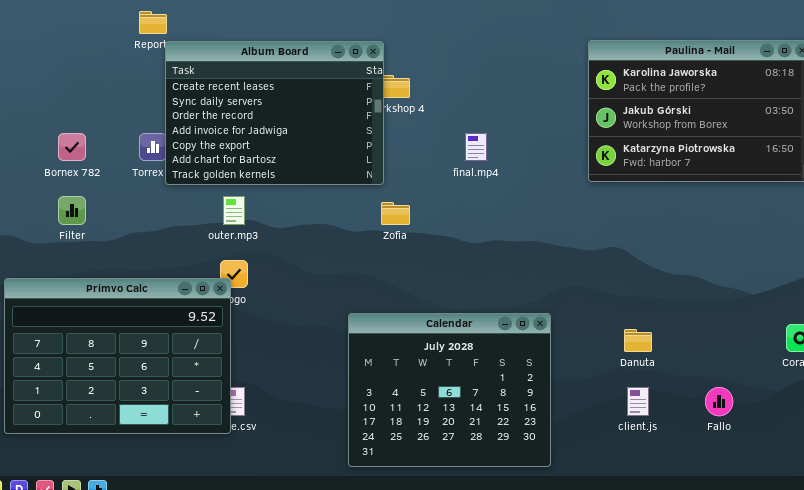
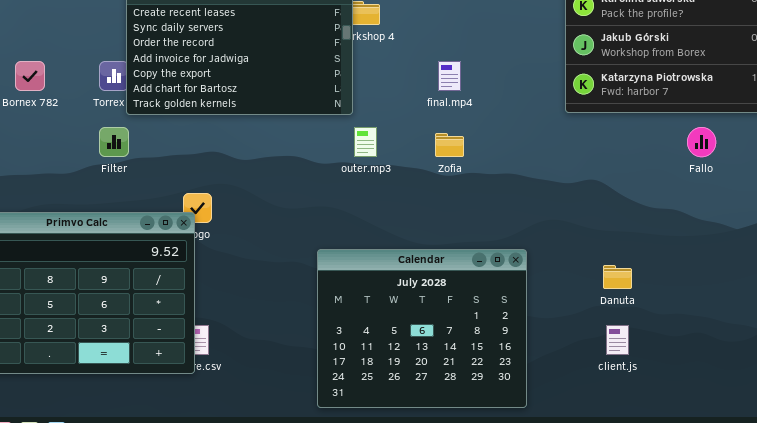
Filter: [58,196,86,225] -> [99,127,129,157], moved
outer.mp3: [223,196,245,225] -> [354,127,377,157], moved
Zofia: [381,202,410,225] -> [435,133,464,157], moved
Fallo: [705,387,733,416] -> [687,127,716,157], moved

